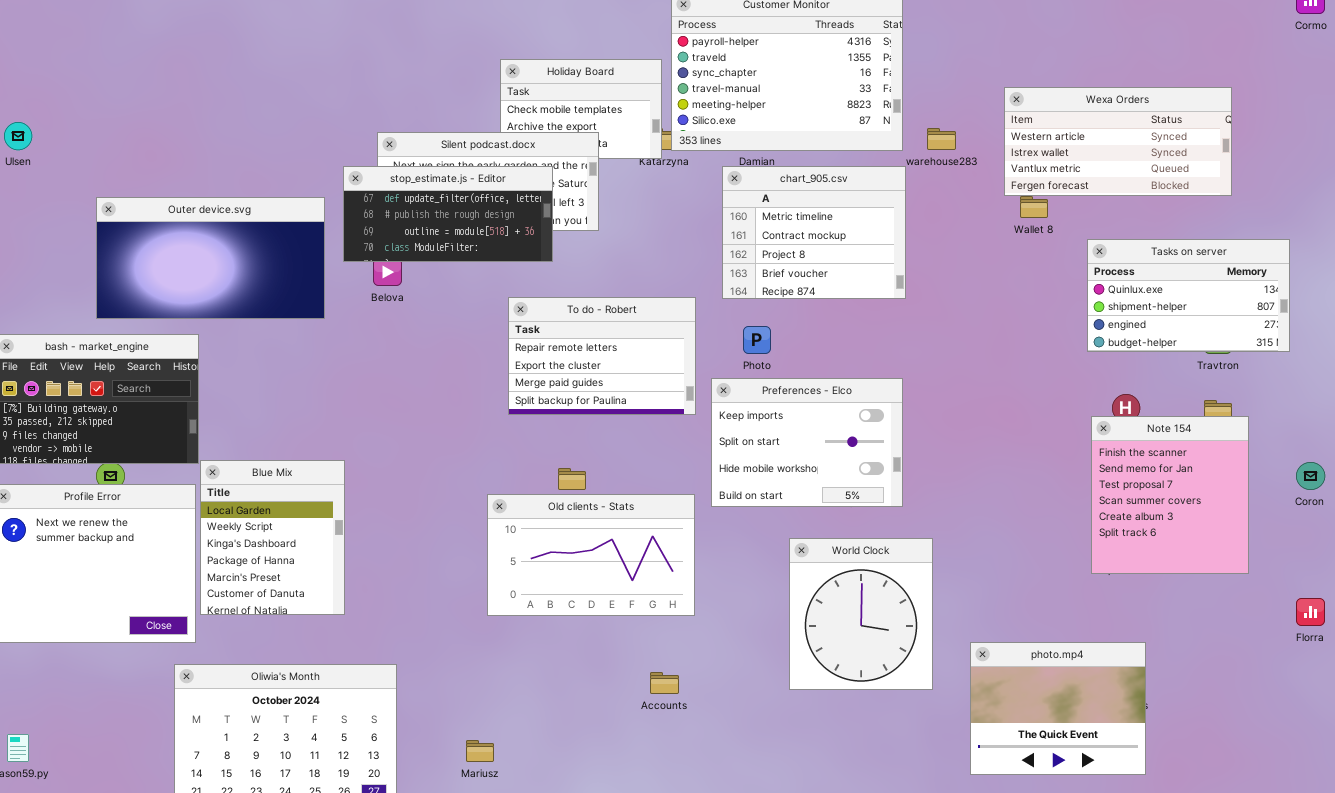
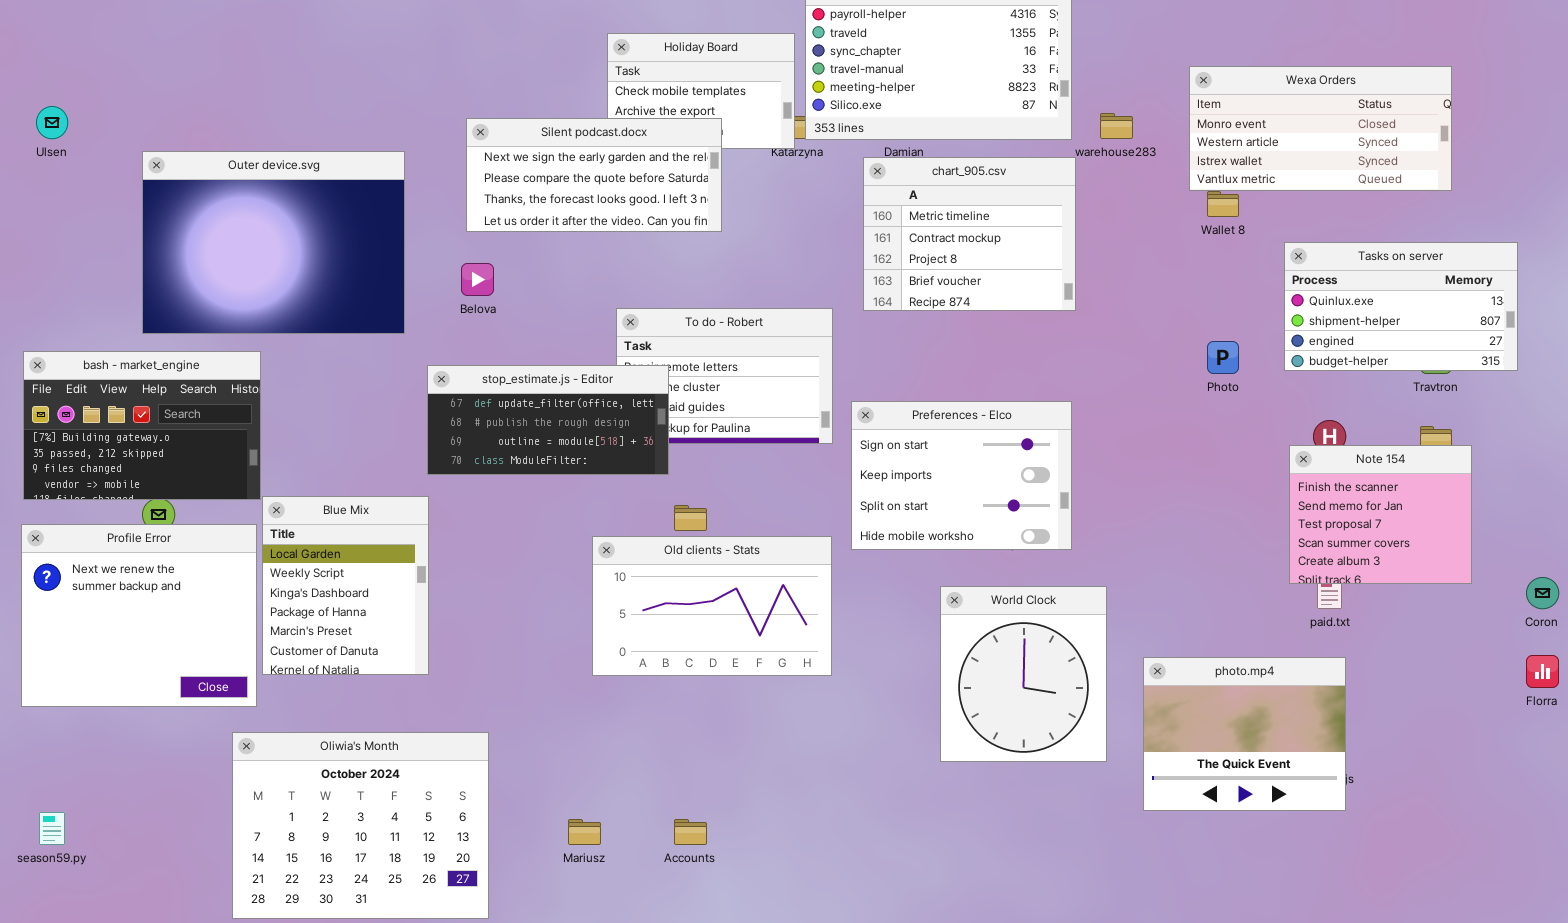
Wexa Orders: [1004,87,1232,196] -> [1189,66,1452,191], scrolled up 1 row
stop_estimate.js - Editor: [343,166,553,262] -> [427,365,669,475], moved
Outer device.svg: [96,197,325,319] -> [142,151,405,334], resized
Photo: [743,326,771,354] -> [1207,341,1239,374], moved
Preferences - Elco: [711,378,903,507] -> [851,401,1072,550], scrolled up 1 row
Note 154: [1091,416,1249,574] -> [1289,445,1472,584], resized
Coron: [1296,462,1325,490] -> [1526,577,1559,609], moved
photo.mp4: [970,642,1146,775] -> [1143,657,1346,811], moved
Accounts: [650,672,679,694] -> [674,819,707,845], moved

